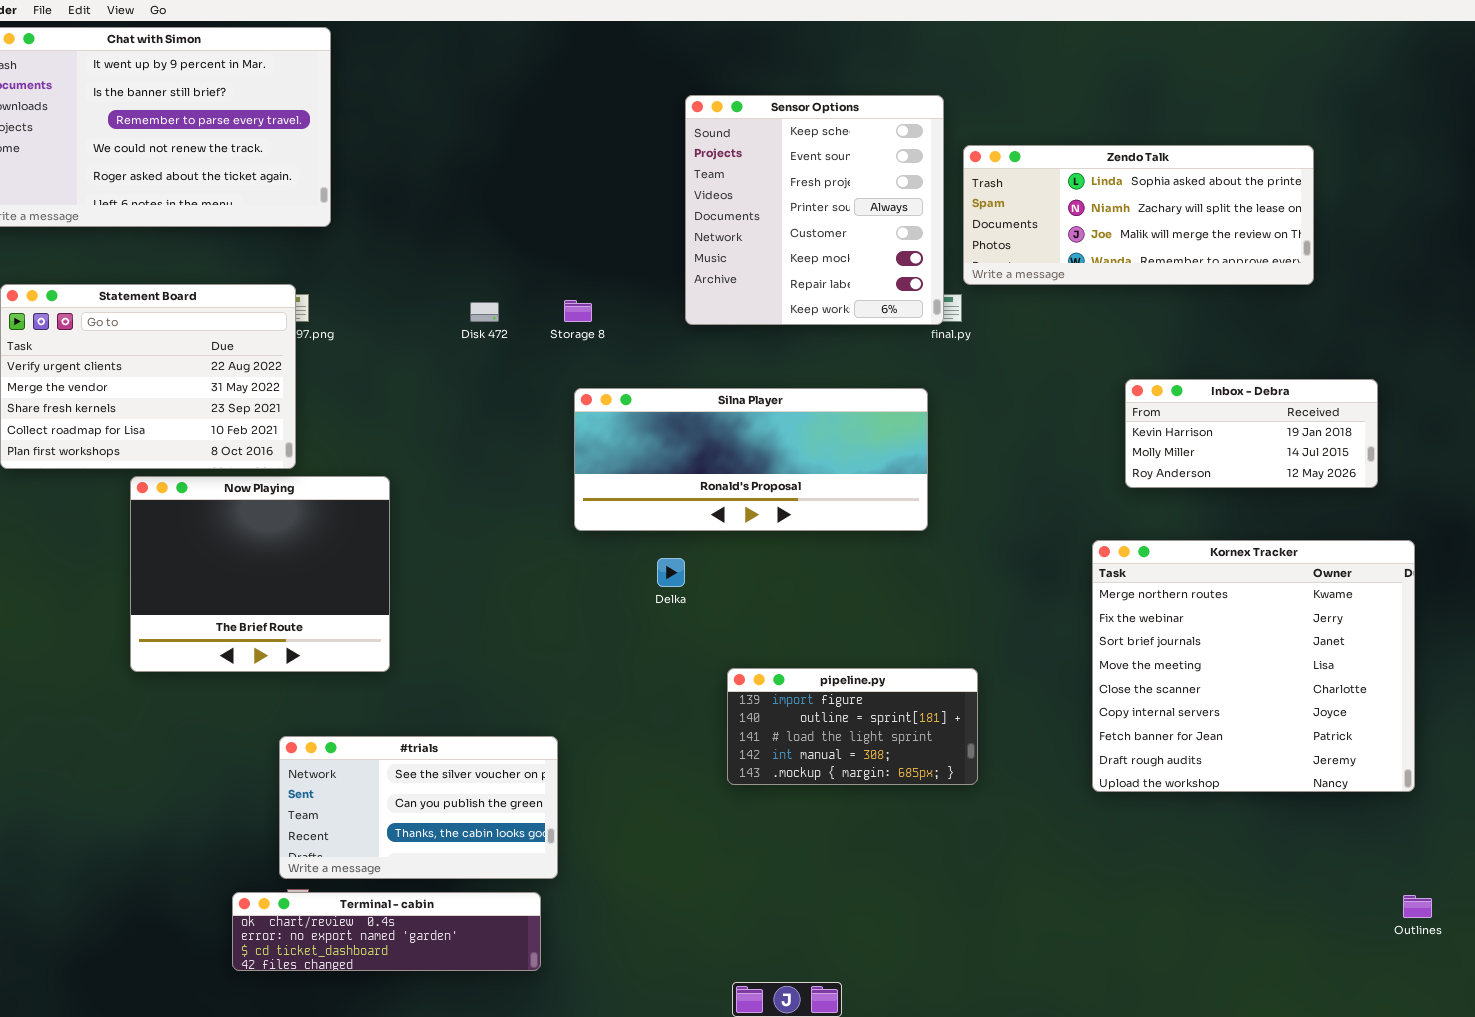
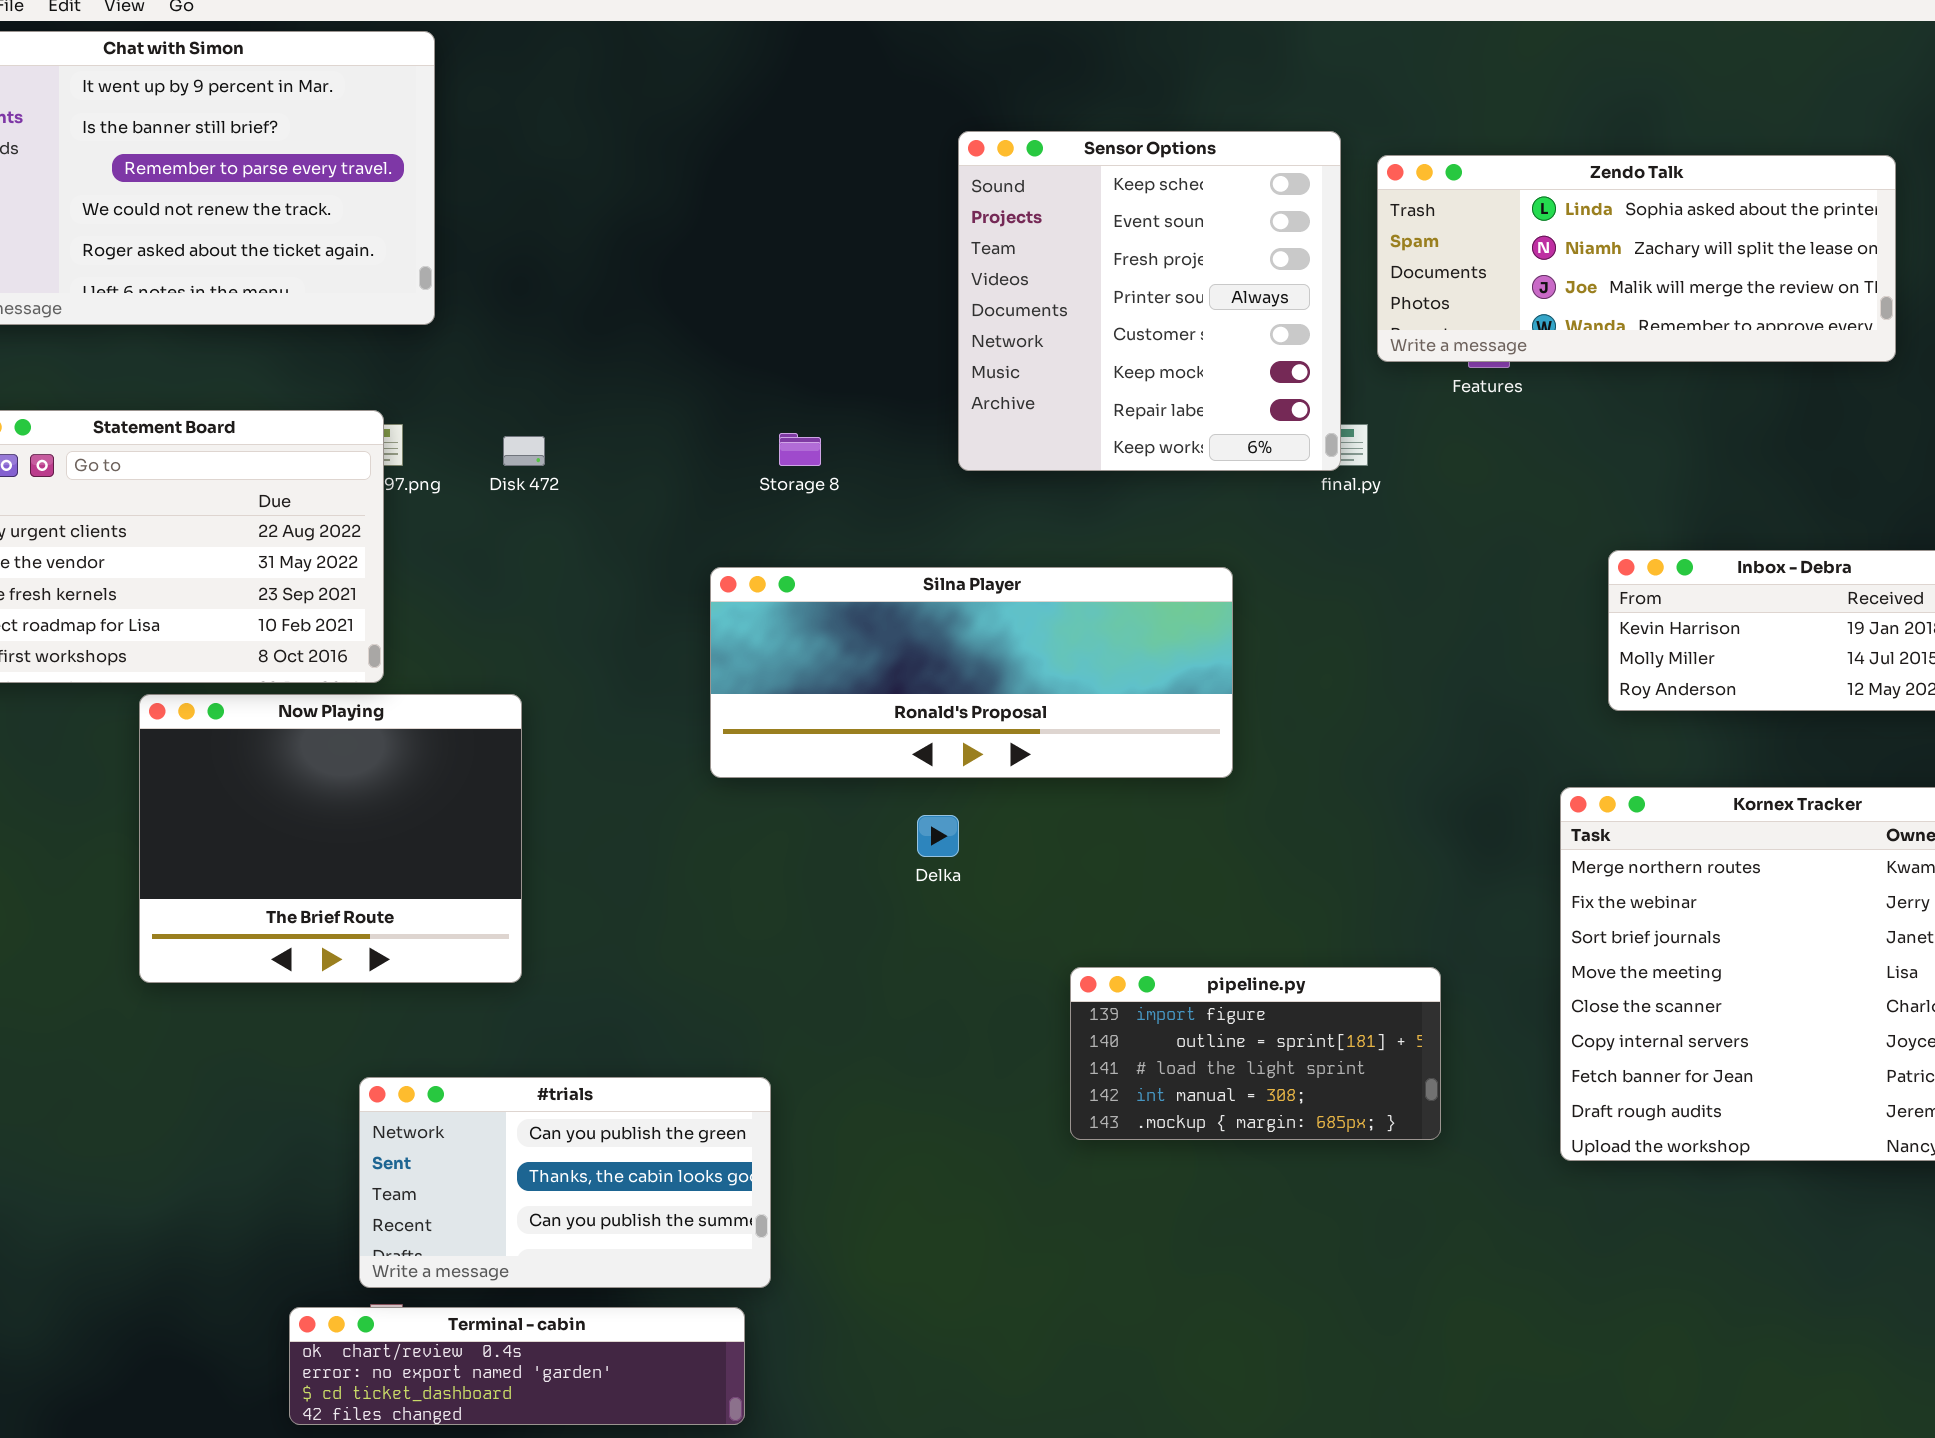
Zendo Talk: [963,145,1314,285] -> [1377,155,1896,362], moved
Disk 472: [470,302,499,322] -> [503,436,545,466], moved
Silna Player: [574,388,928,531] -> [710,567,1233,778], moved
pipeline.py: [727,668,978,785] -> [1070,967,1441,1140], moved
#trials: [279,736,558,879] -> [359,1077,771,1288], scrolled down 1 row

